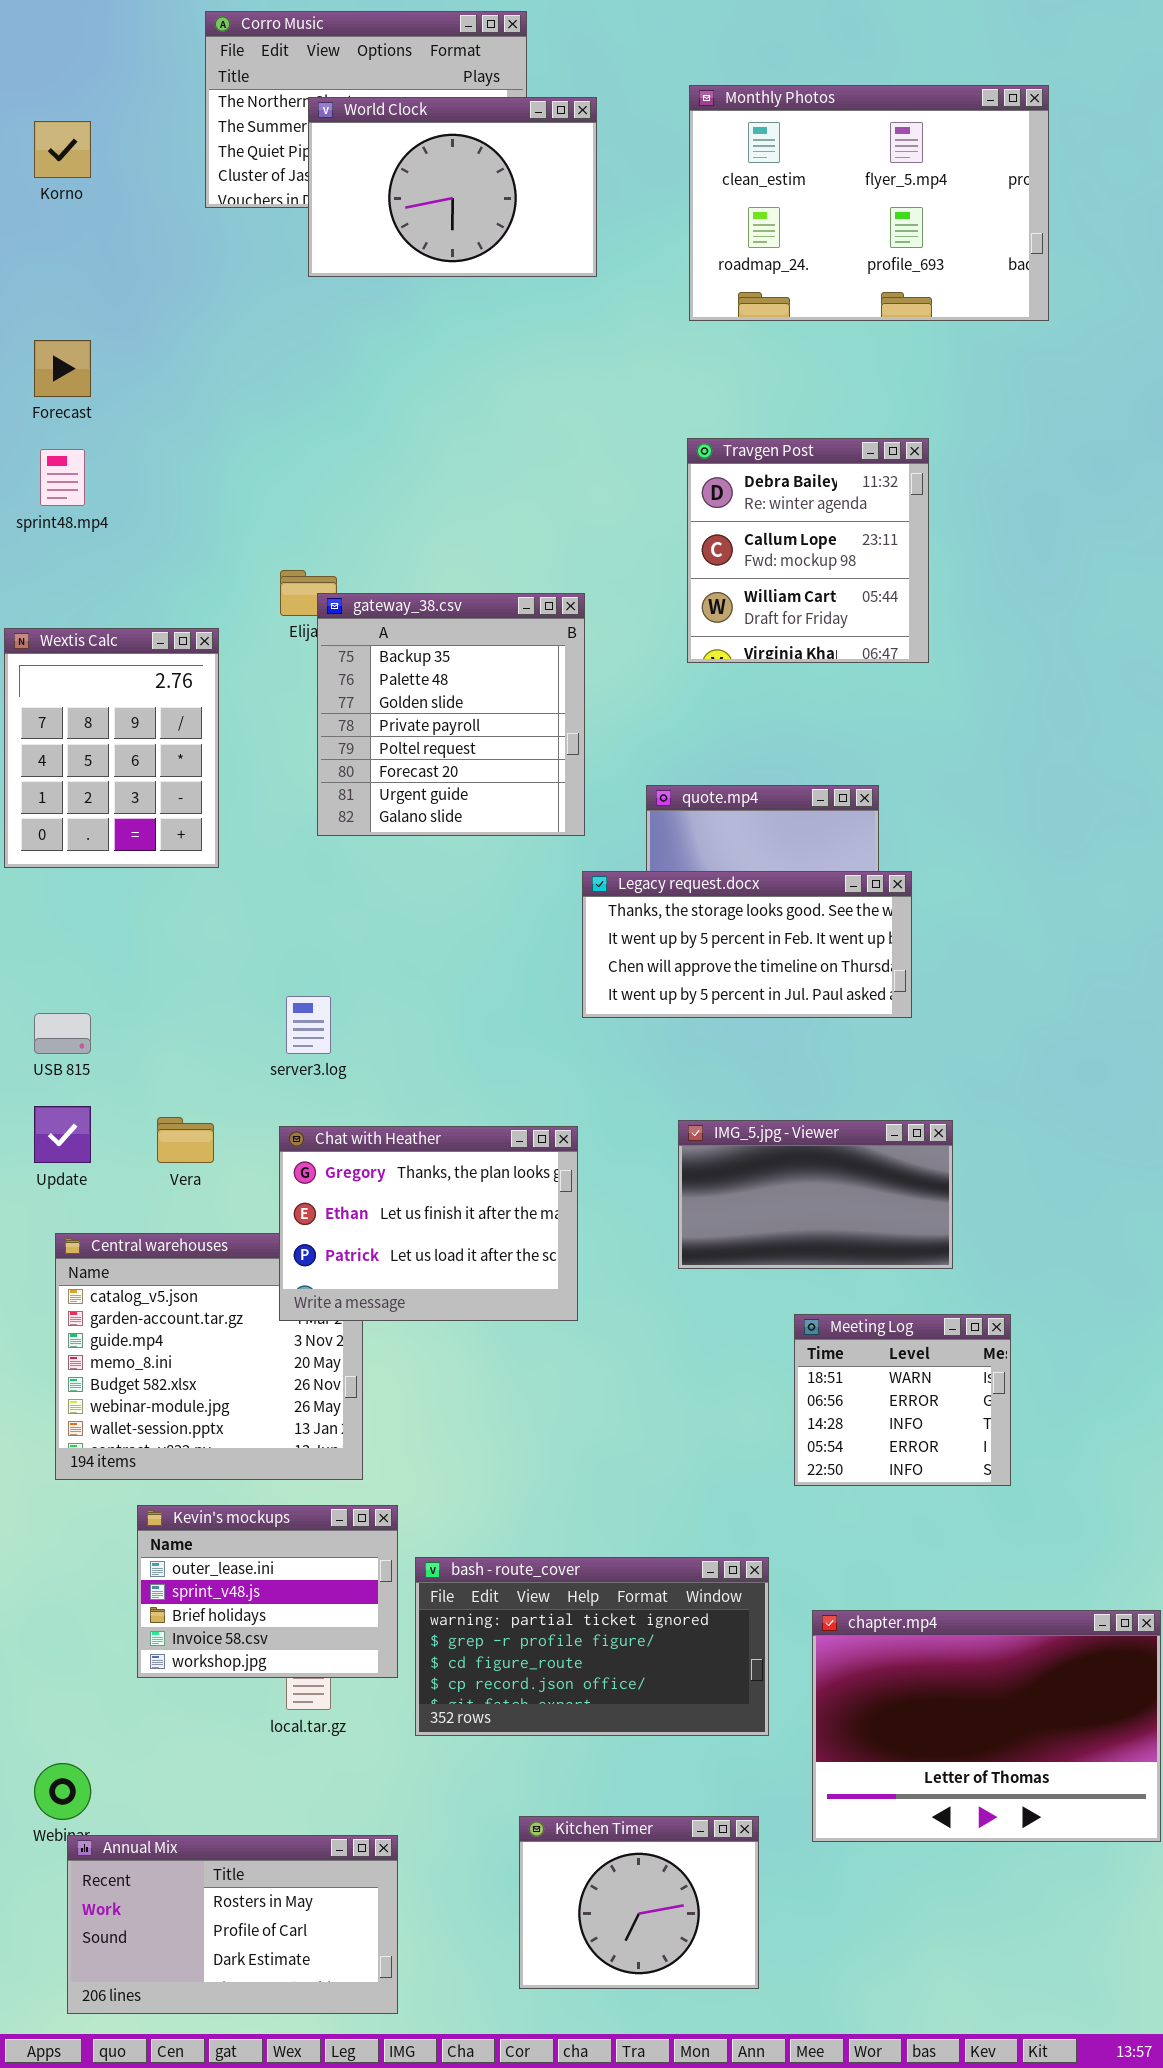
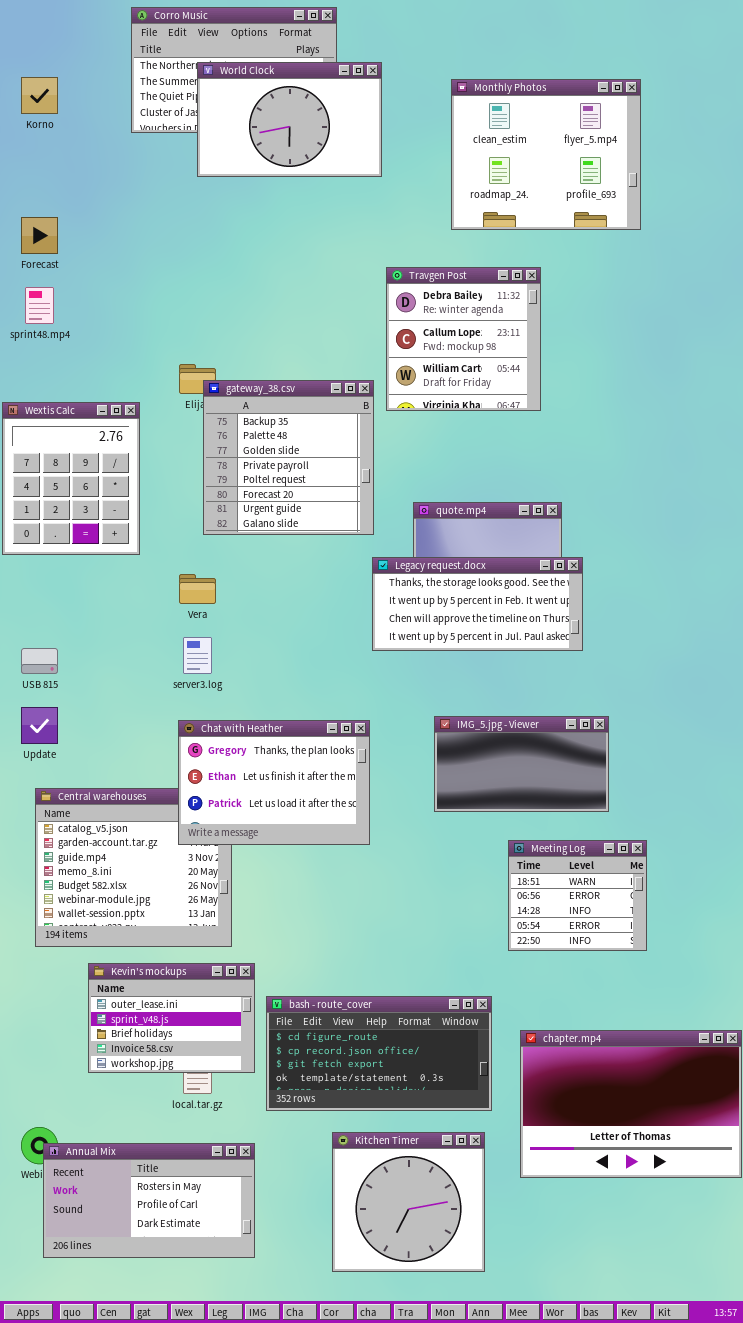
Monthly Photos: [689,85,1049,321] -> [451,79,641,230], moved, resized
Travgen Post: [687,438,929,663] -> [386,267,541,411], moved
Vera: [157,1117,214,1163] -> [179,574,216,604], moved
bash - route_cover: [415,1557,769,1736] -> [266,996,492,1111], scrolled down 2 rows
Kitchen Timer: [519,1816,759,1989] -> [332,1132,485,1272], resized
Annual Mix: [67,1835,398,2014] -> [43,1143,255,1258], moved

